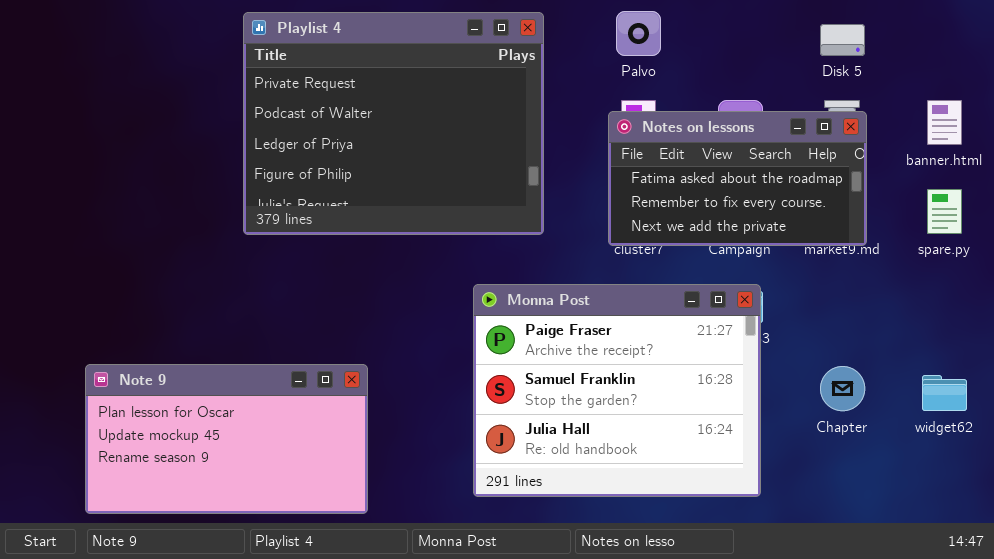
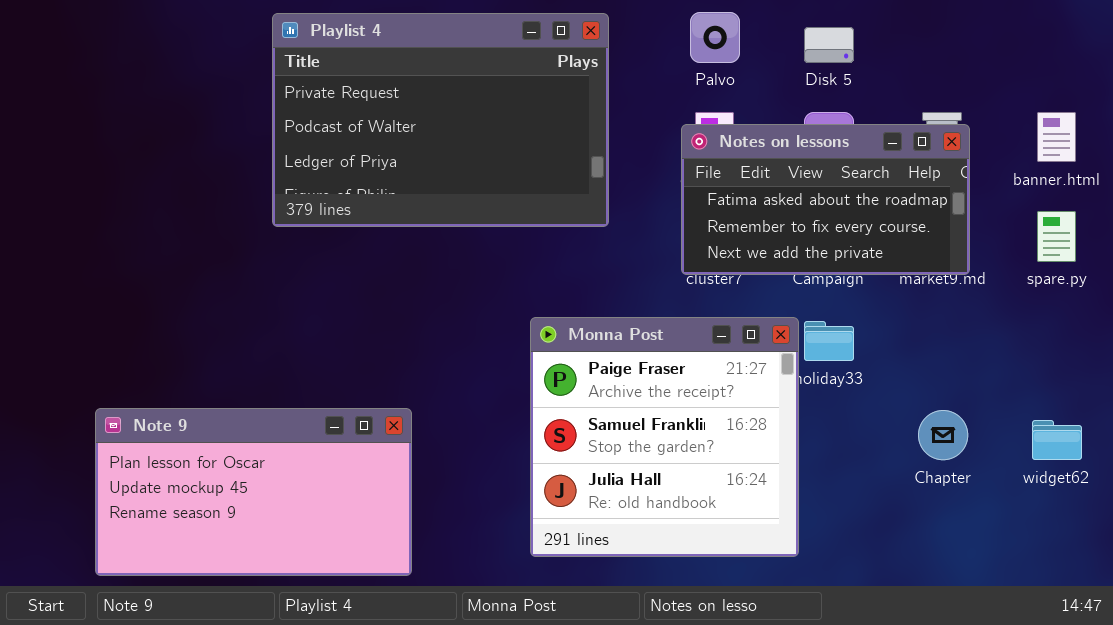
Playlist 4: [243,12,544,235] -> [272,13,609,227], resized
Disk 5: [820,24,865,56] -> [804,27,854,63], moved
Monna Post: [473,284,761,497] -> [530,317,799,557], resized

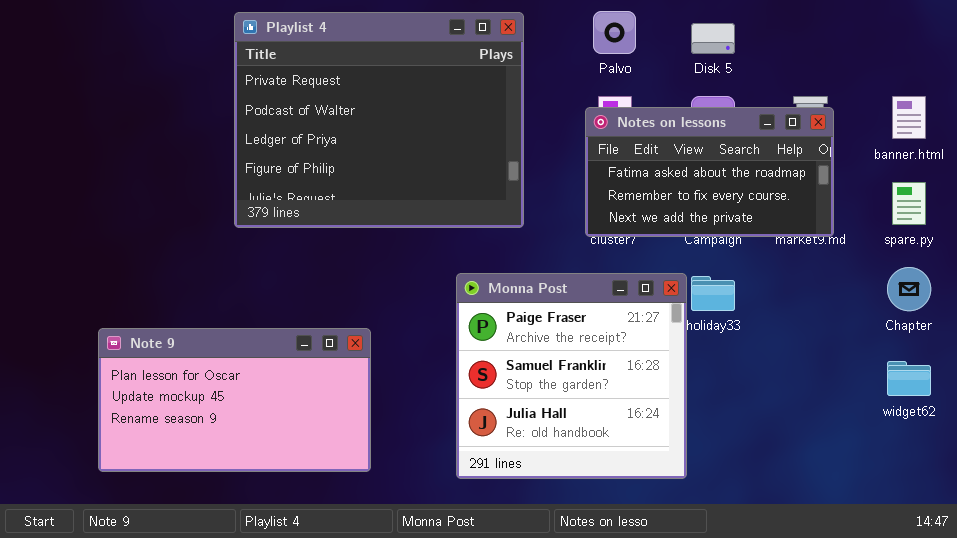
Playlist 4: [272,13,609,227] -> [234,12,524,228], resized
Note 9: [95,408,412,576] -> [98,328,371,472], moved
Chapter: [918,410,968,460] -> [887,267,931,311], moved

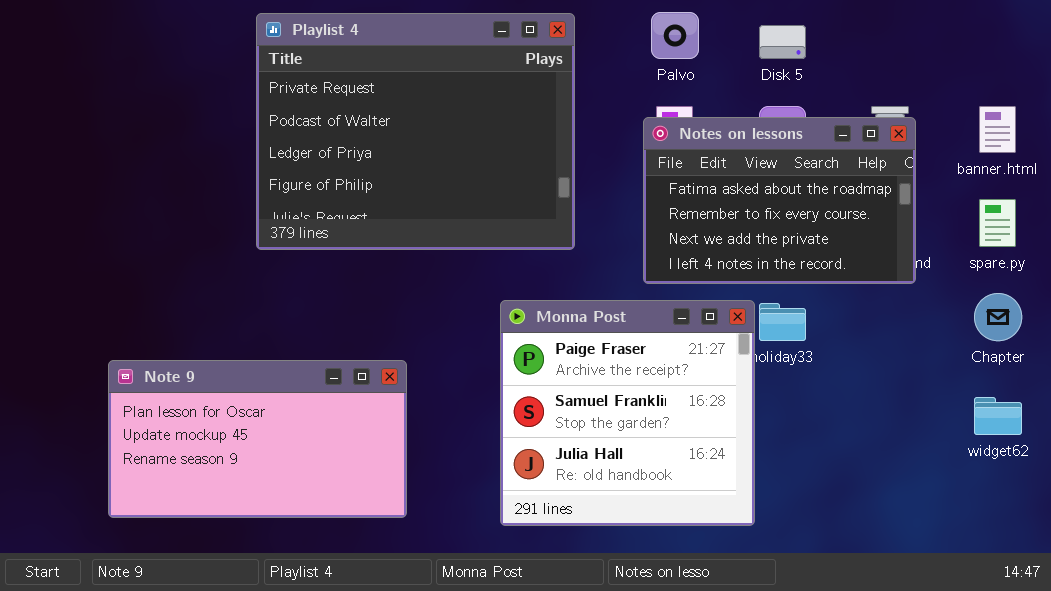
Notes on lessons: [585,107,834,237] -> [643,117,916,284], resized

